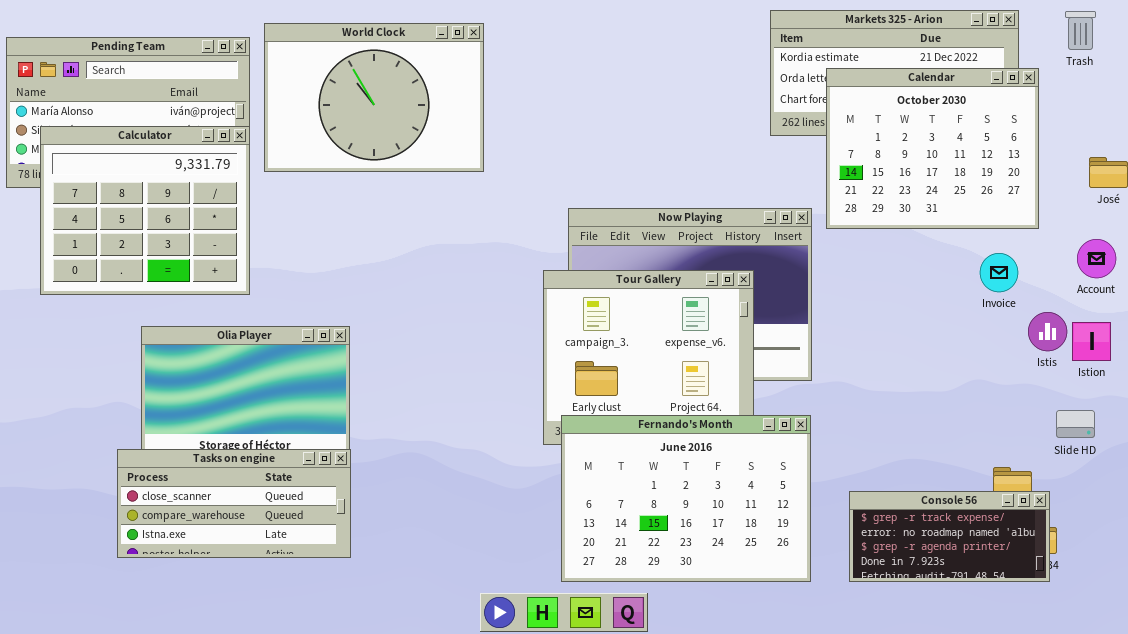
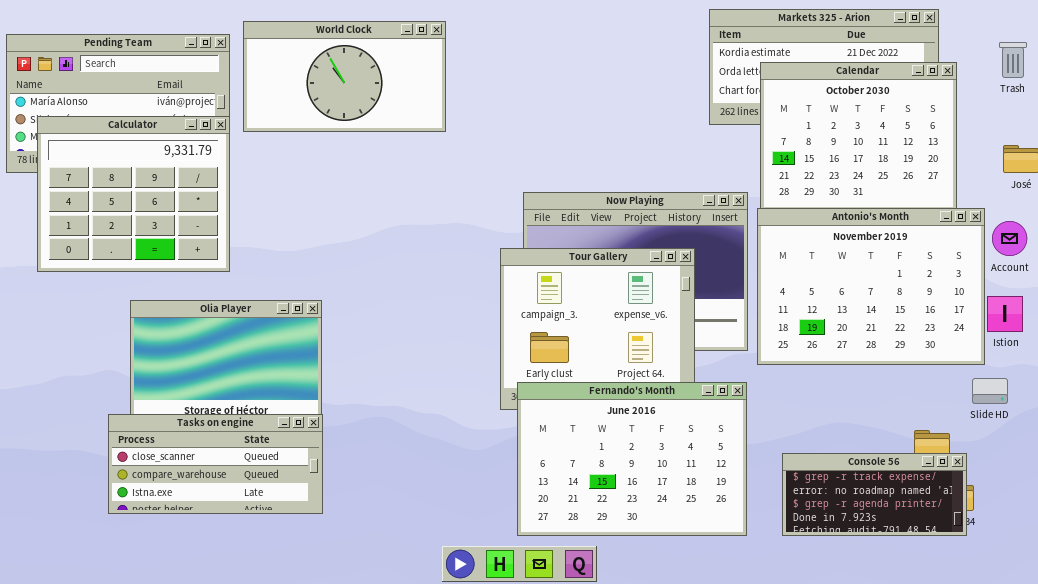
Trash: [1065,11,1096,50] -> [999,42,1027,78], moved
World Clock: [264,23,484,172] -> [243,21,446,132], resized
Antonio's Month: none -> [757,208,985,365], opened

